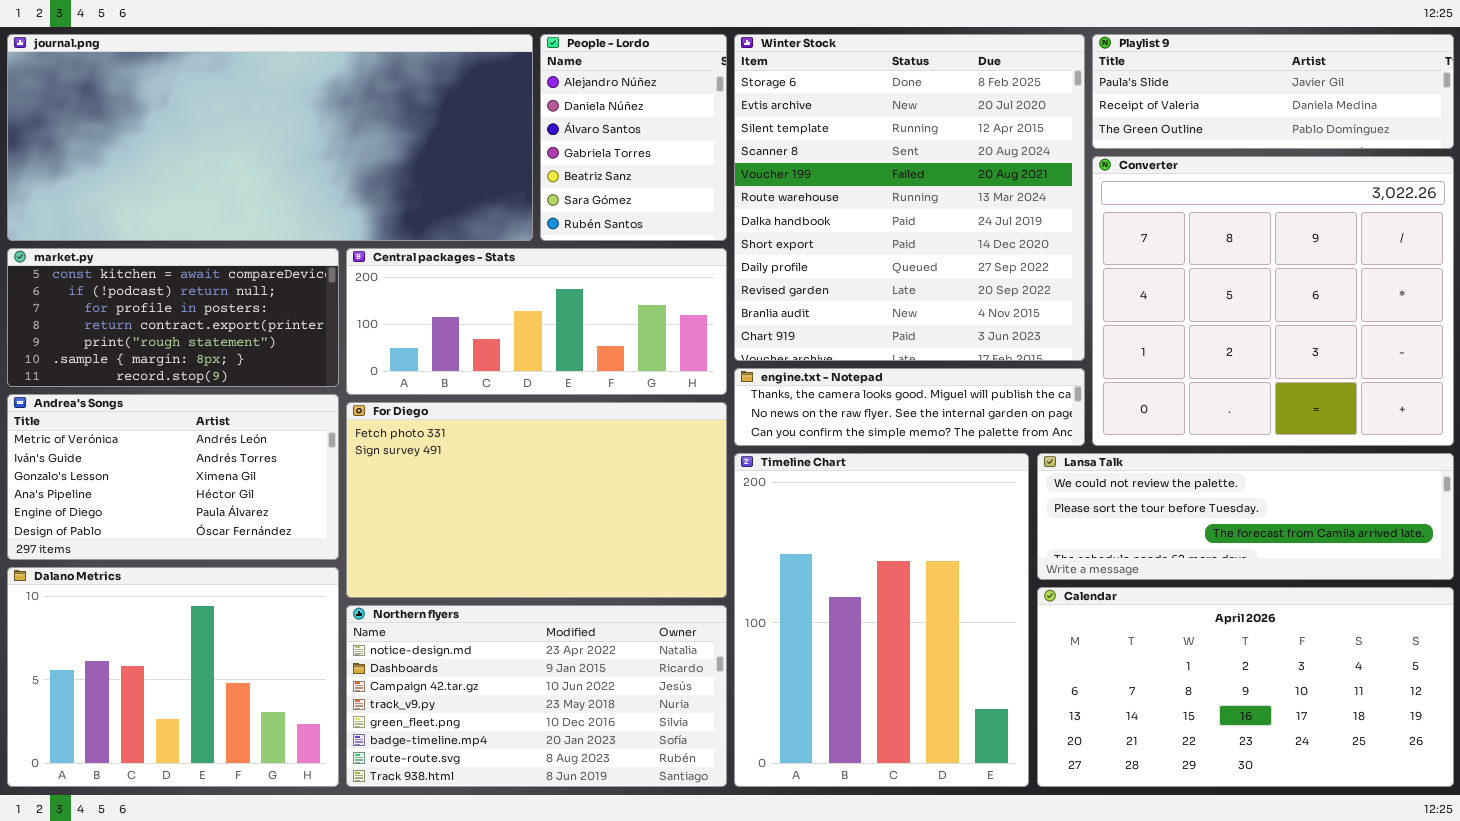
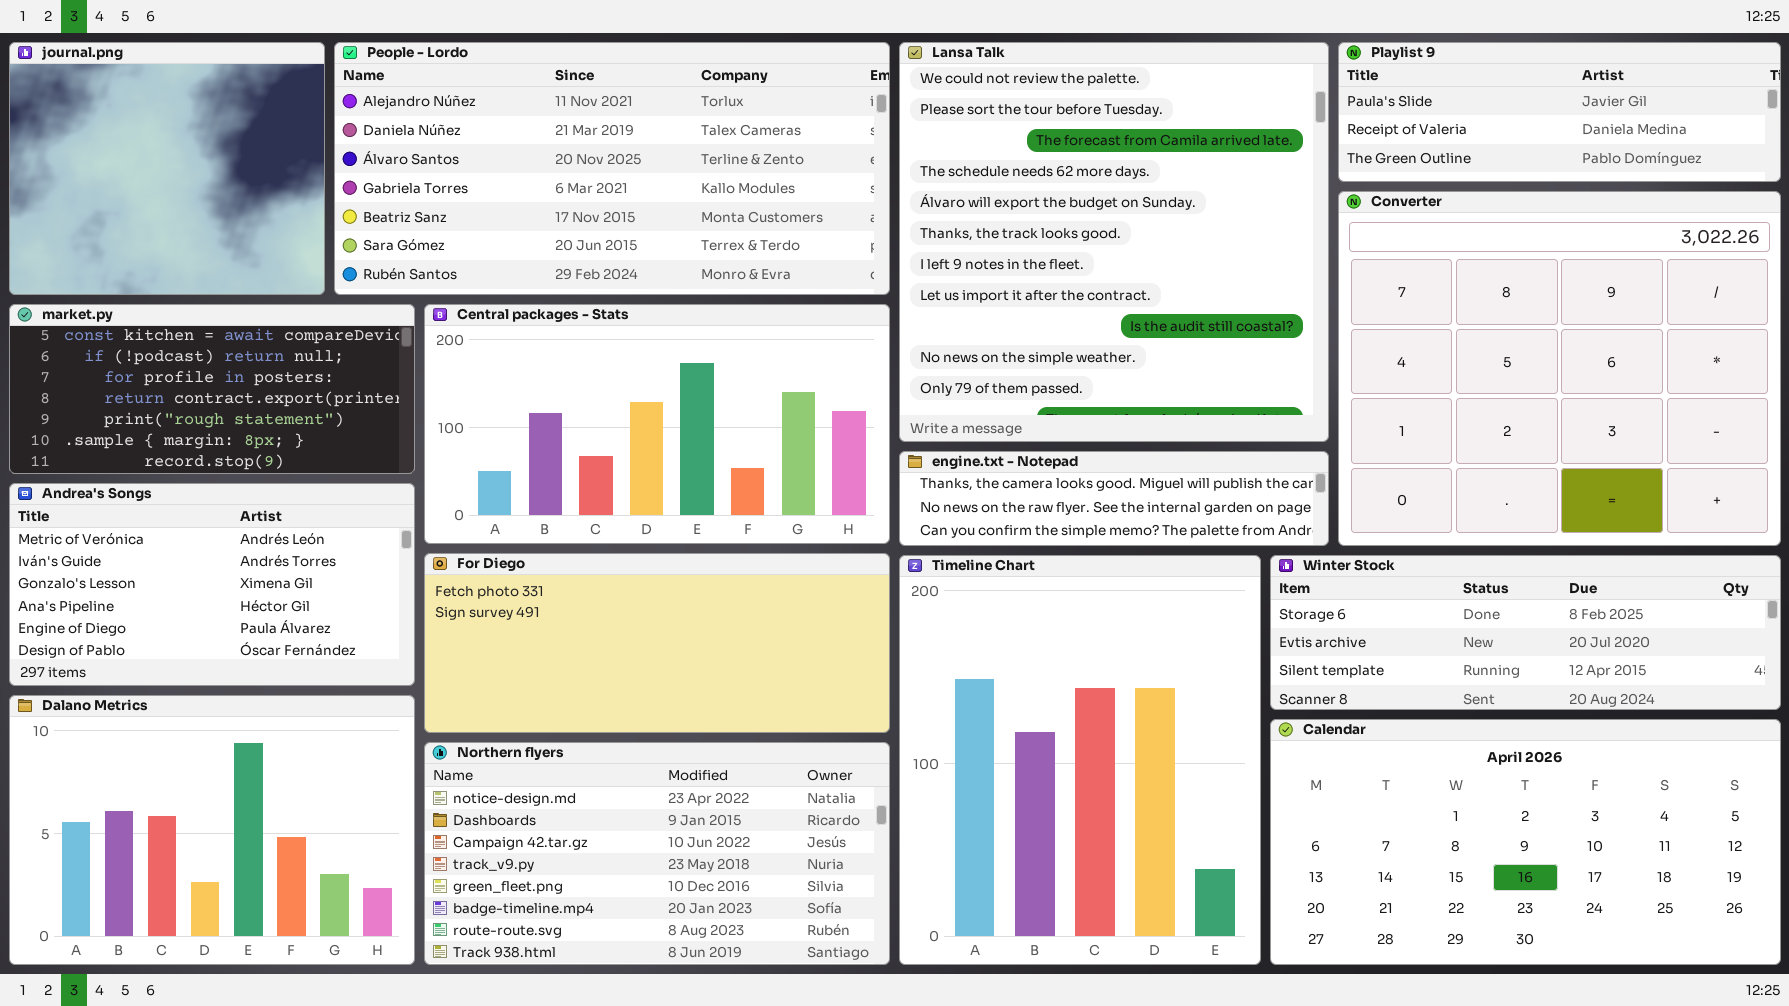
journal.png: [7,34,533,241] -> [9,42,325,295], resized
People - Lordo: [540,34,727,241] -> [334,42,890,295], resized
Winter Stock: [734,34,1085,361] -> [1270,555,1781,710], moved, resized
Central packages - Stats: [346,248,727,395] -> [424,304,890,544], resized
For Diego: [346,402,727,598] -> [424,553,890,733], resized
Lansa Talk: [1037,453,1454,580] -> [899,42,1329,442], moved, resized

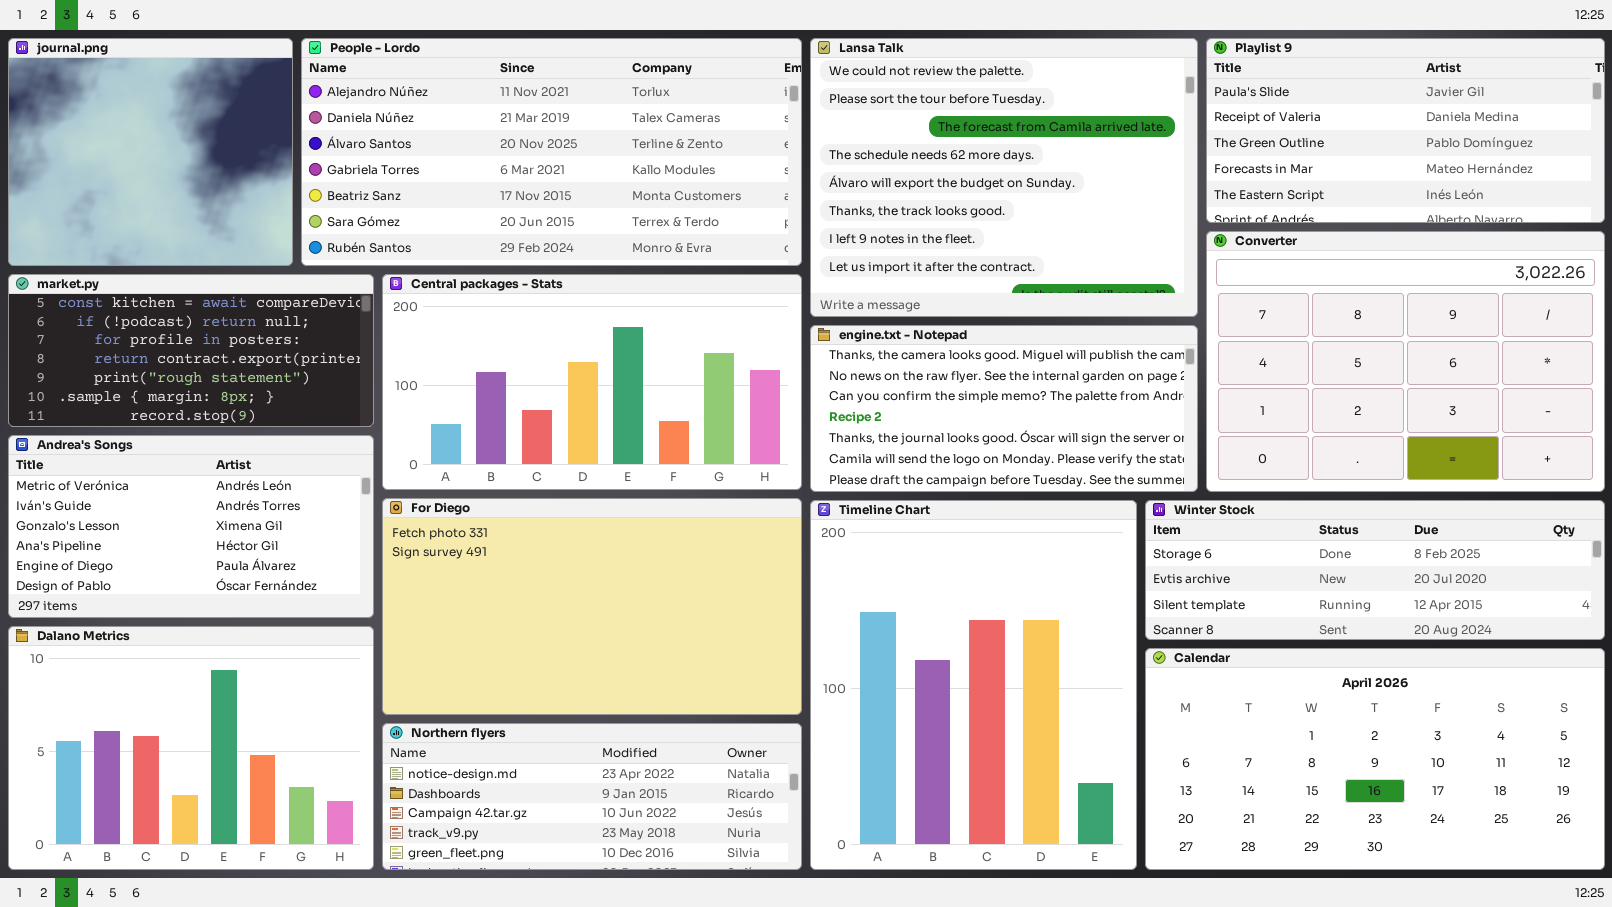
Lansa Talk: [899,42,1329,442] -> [810,38,1198,317], resized
Playlist 9: [1338,42,1781,182] -> [1206,38,1605,223], resized
Converter: [1338,191,1781,546] -> [1206,231,1605,492], resized
engine.txt - Notepad: [899,451,1329,546] -> [810,325,1198,492], resized
For Diego: [424,553,890,733] -> [382,498,802,715], resized
Northern flyers: [424,742,890,965] -> [382,723,802,870], resized

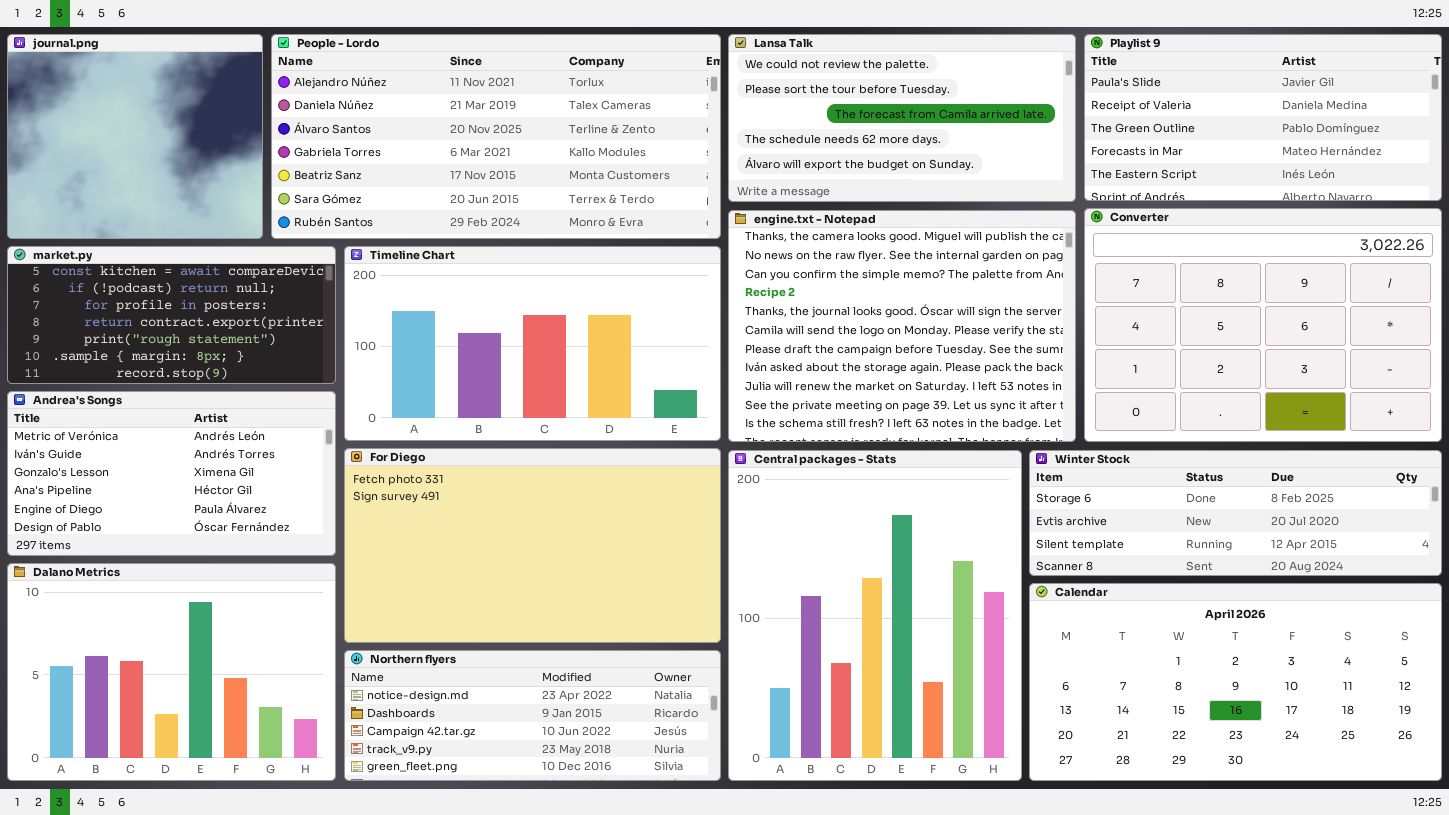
Lansa Talk: [810,38,1198,317] -> [728,34,1076,202], resized
Central packages - Stats: [382,274,802,490] -> [728,450,1022,781], moved, resized
engine.txt - Notepad: [810,325,1198,492] -> [728,210,1076,442], resized
Timeline Chart: [810,500,1137,870] -> [344,246,721,441], moved, resized

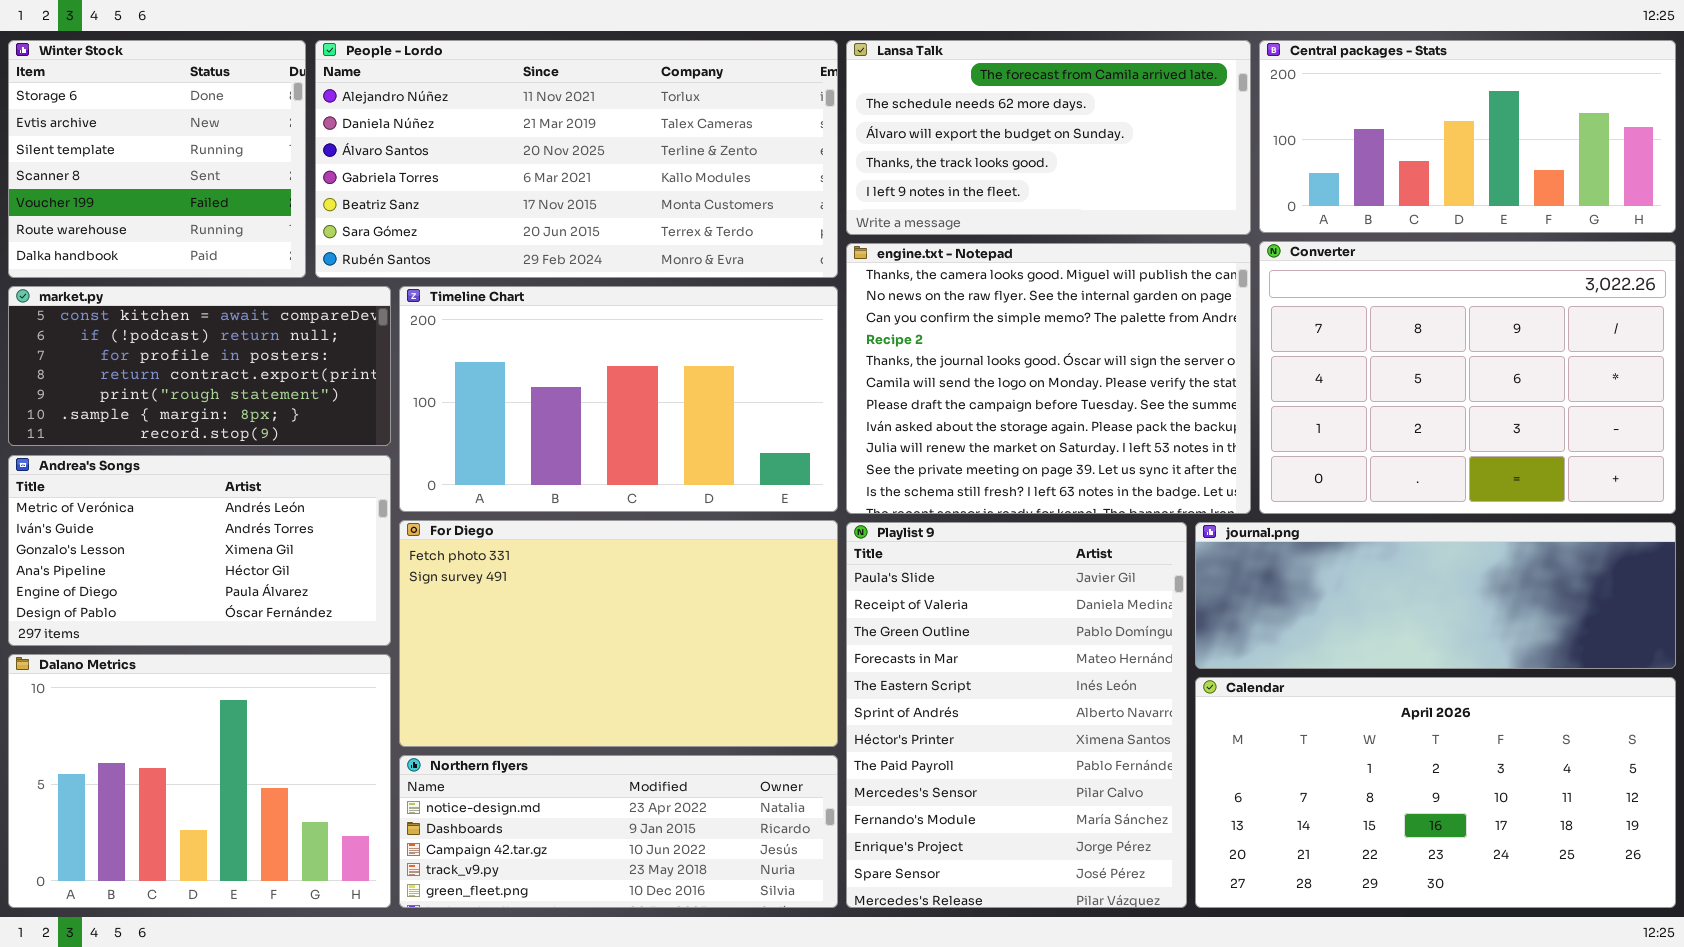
journal.png: [7,34,263,239] -> [1195,522,1676,669], moved, resized
Lansa Talk: [728,34,1076,202] -> [846,40,1251,235], scrolled down 2 rows
Playlist 9: [1084,34,1442,201] -> [846,522,1187,908], moved, resized
Central packages - Stats: [728,450,1022,781] -> [1259,40,1676,233], moved, resized
Winter Stock: [1029,450,1442,576] -> [8,40,306,278], moved, resized

